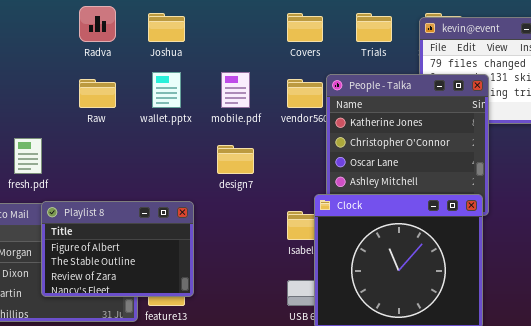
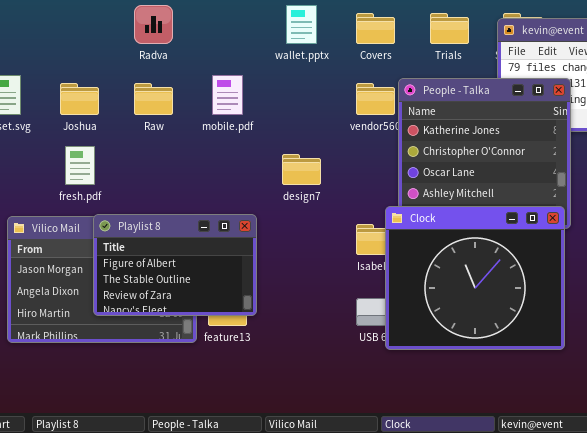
Joshua: [148,13,185,42] -> [60,83,99,115], moved
wallet.pptx: [152,72,181,108] -> [286,5,317,44], moved
mobile.pdf: [221,72,250,108] -> [212,75,243,115], moved

